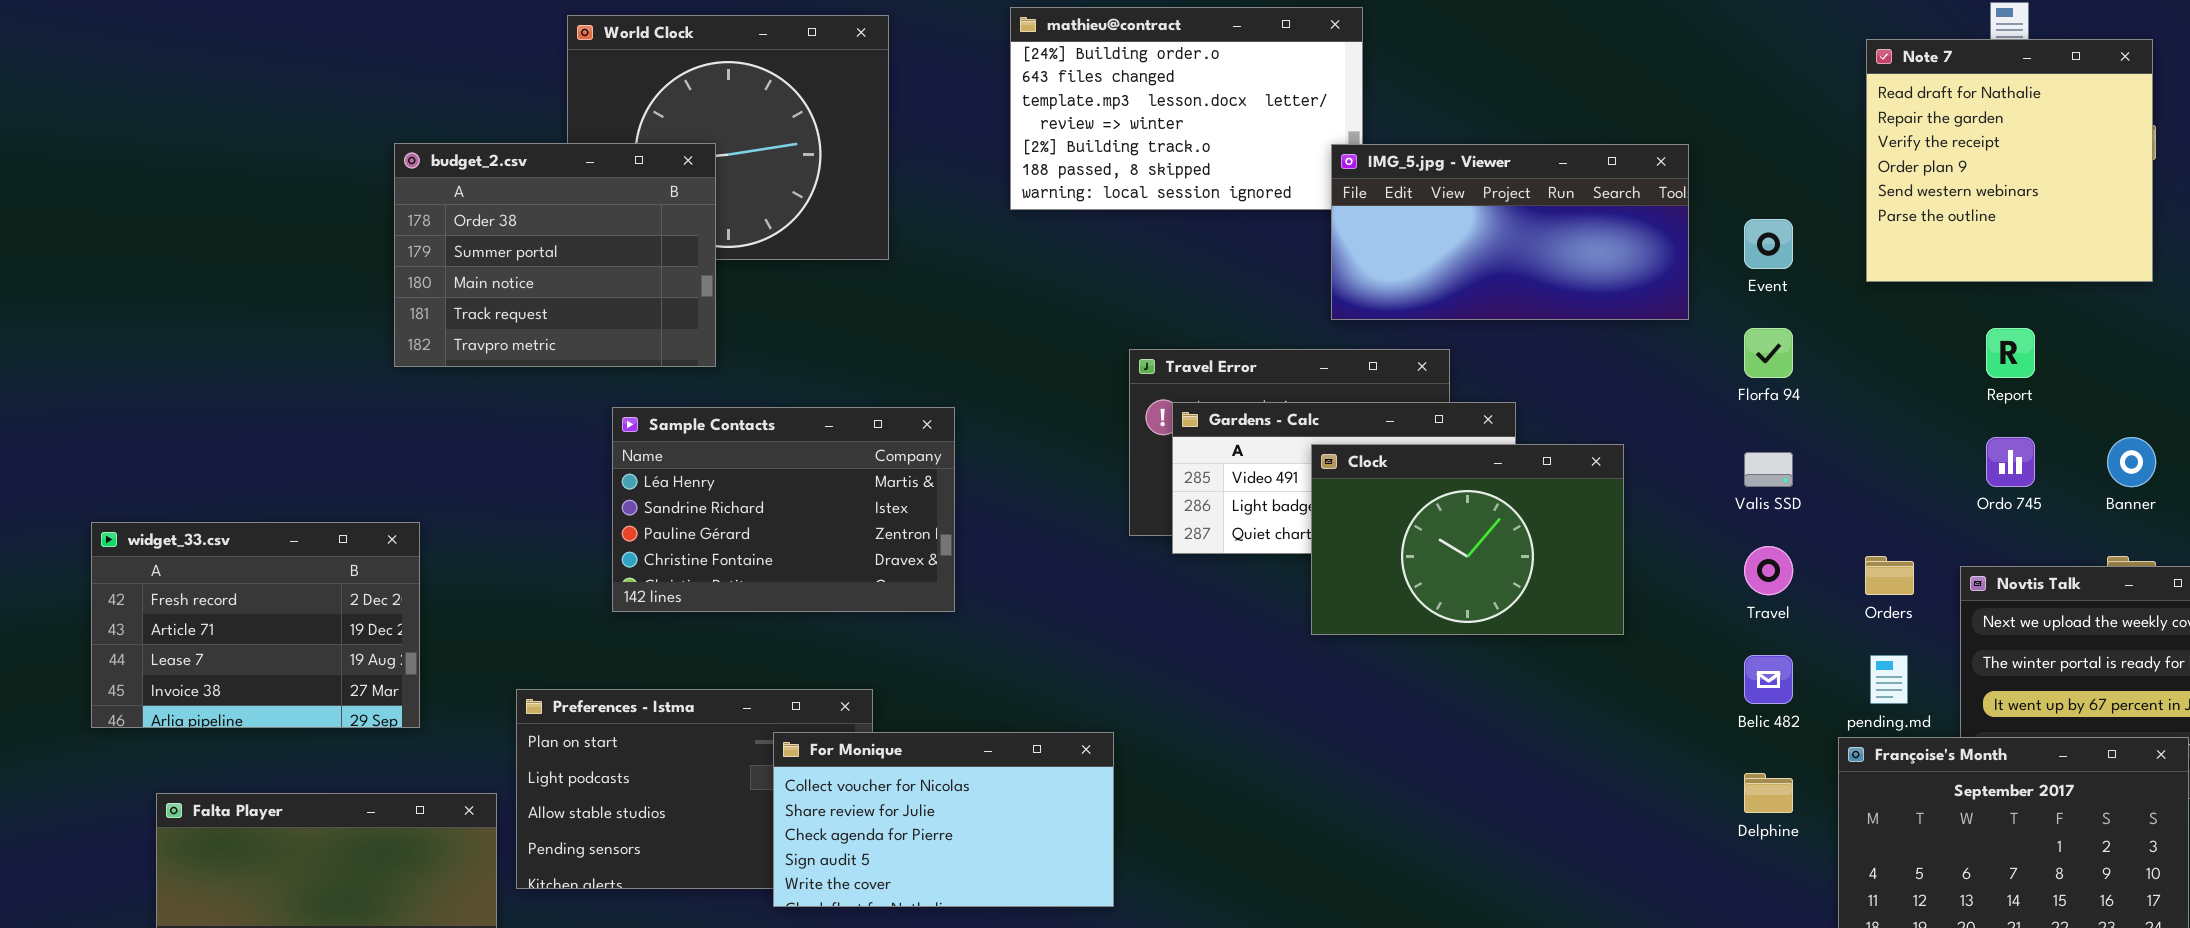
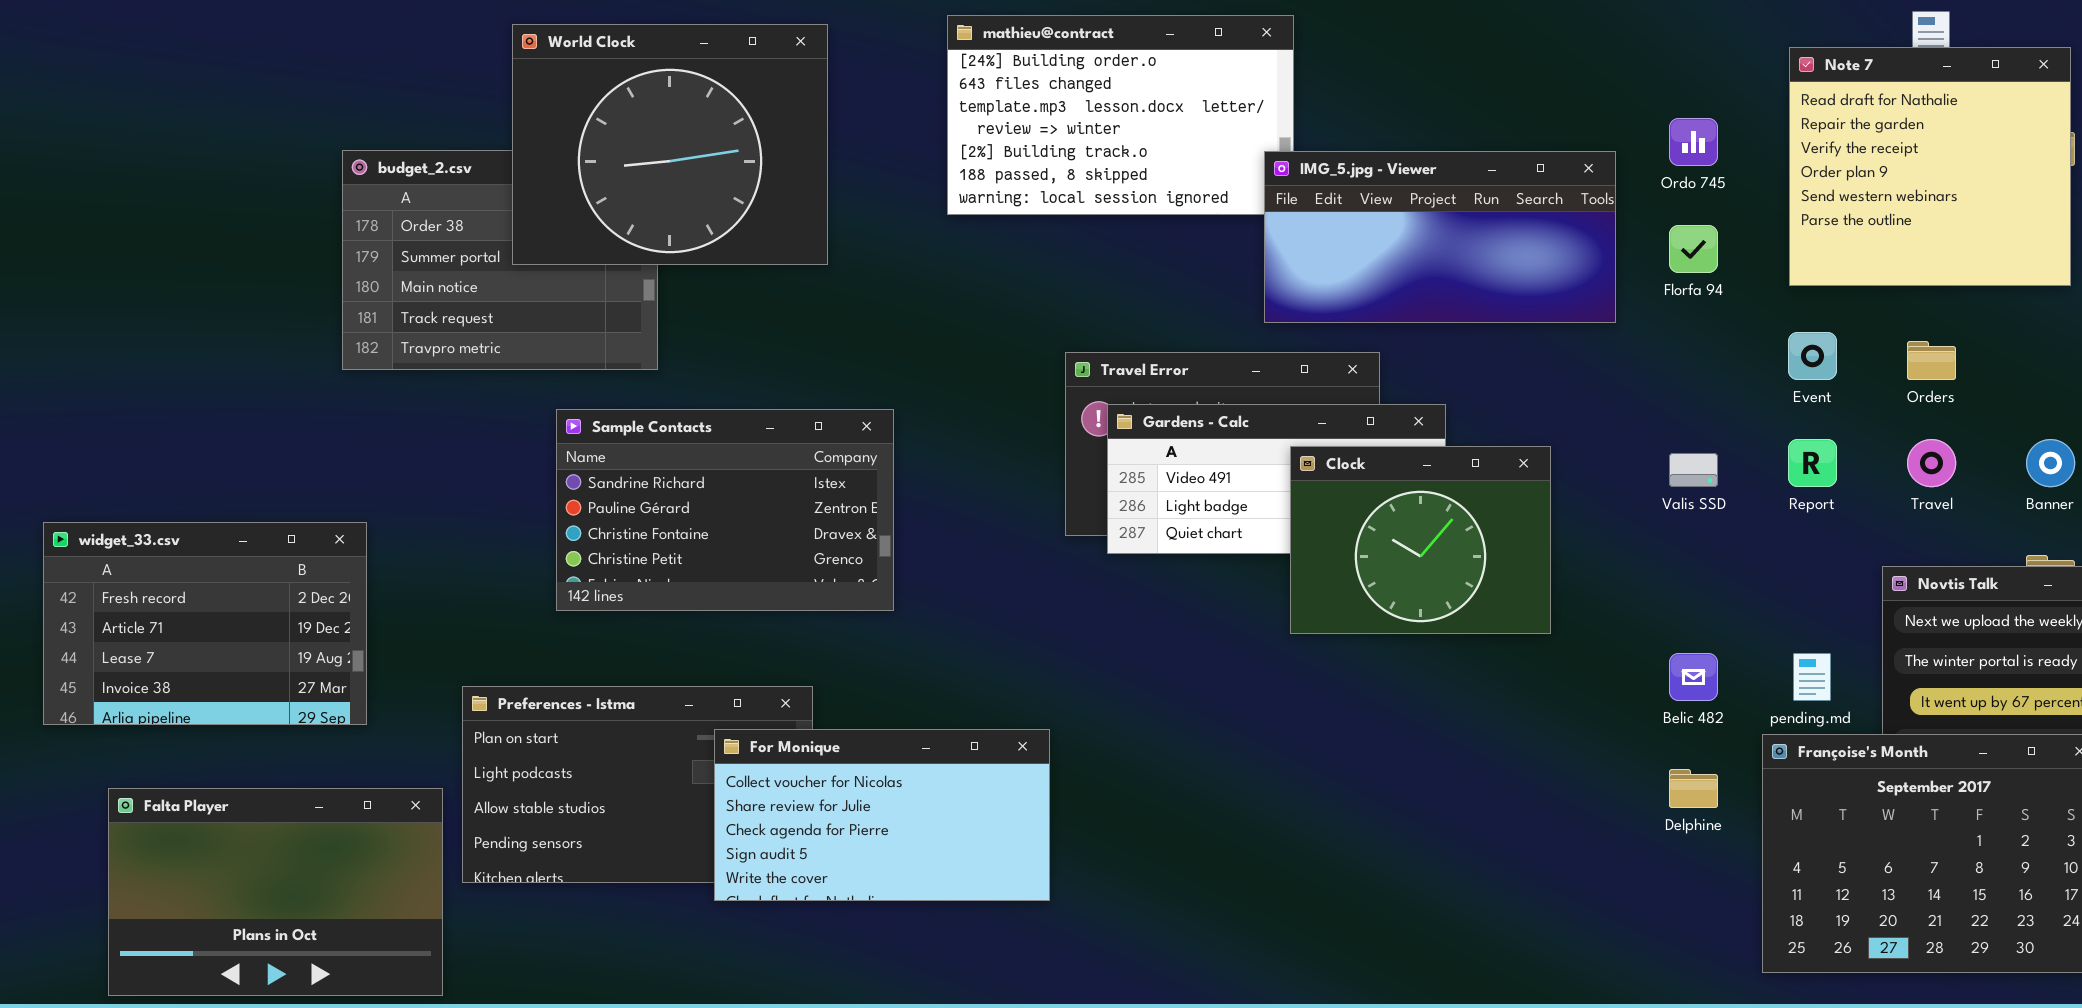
World Clock: [567,15,889,260] -> [512,24,828,265], raised
Event: [1744,219,1793,269] -> [1788,332,1837,380], moved
Florfa 94: [1744,328,1793,378] -> [1669,225,1718,273], moved
Report: [1986,328,2035,378] -> [1788,439,1837,487], moved
Sample Contacts: [612,407,955,612] -> [556,409,894,611], scrolled down 1 row
Ordo 745: [1986,437,2035,487] -> [1669,118,1718,166], moved
Clock: [1311,444,1624,635] -> [1290,446,1551,634], resized
Travel: [1744,546,1793,595] -> [1907,439,1956,487], moved
Orders: [1865,556,1914,595] -> [1907,341,1956,380], moved

